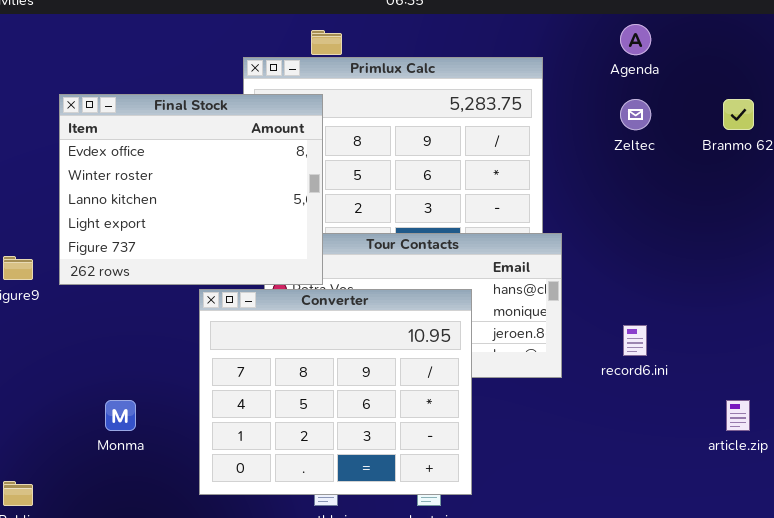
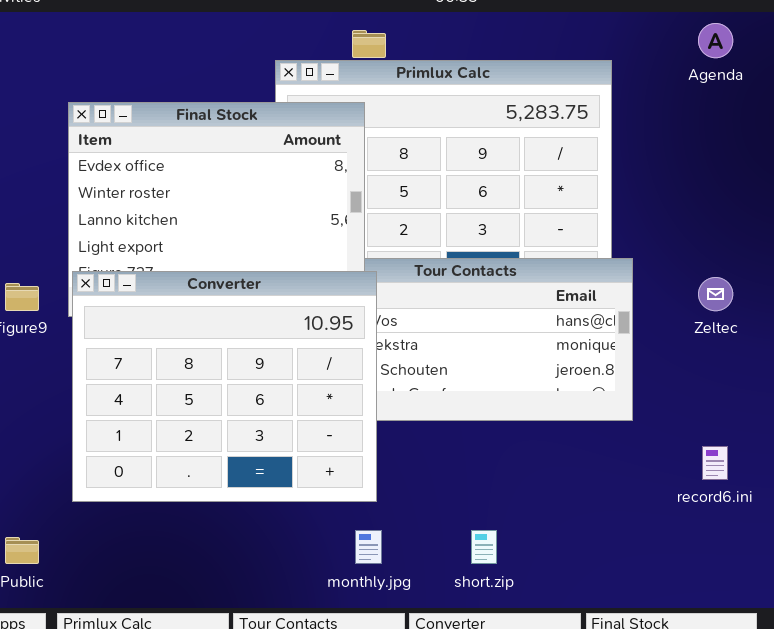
Zeltec: [620,99,651,130] -> [698,277,733,311], moved
Converter: [199,289,472,495] -> [72,271,377,502], moved
record6.ini: [623,325,647,356] -> [702,446,728,480], moved

